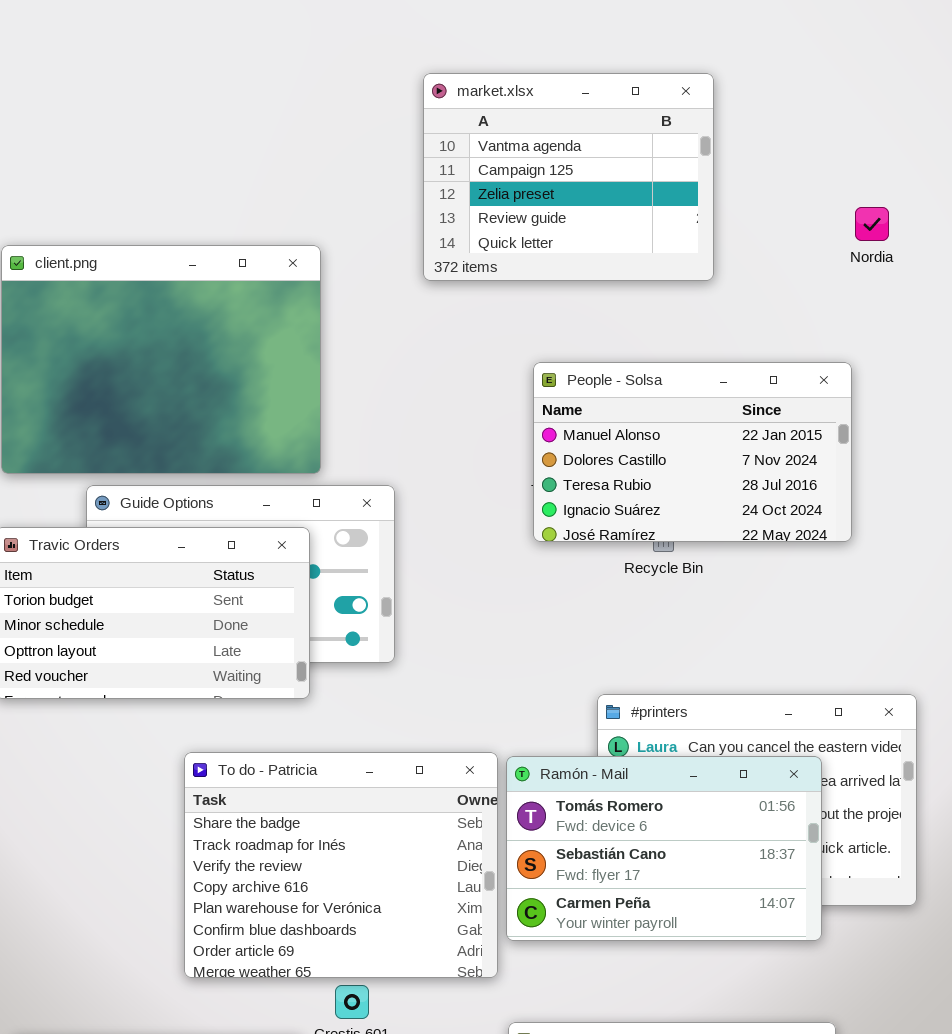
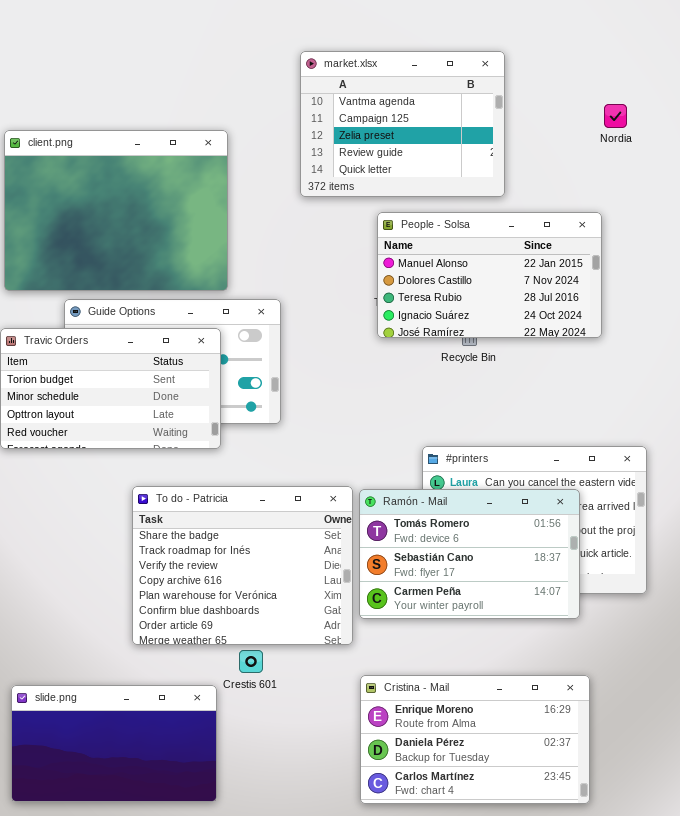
market.xlsx: [423,73,714,281] -> [300,51,505,197], moved

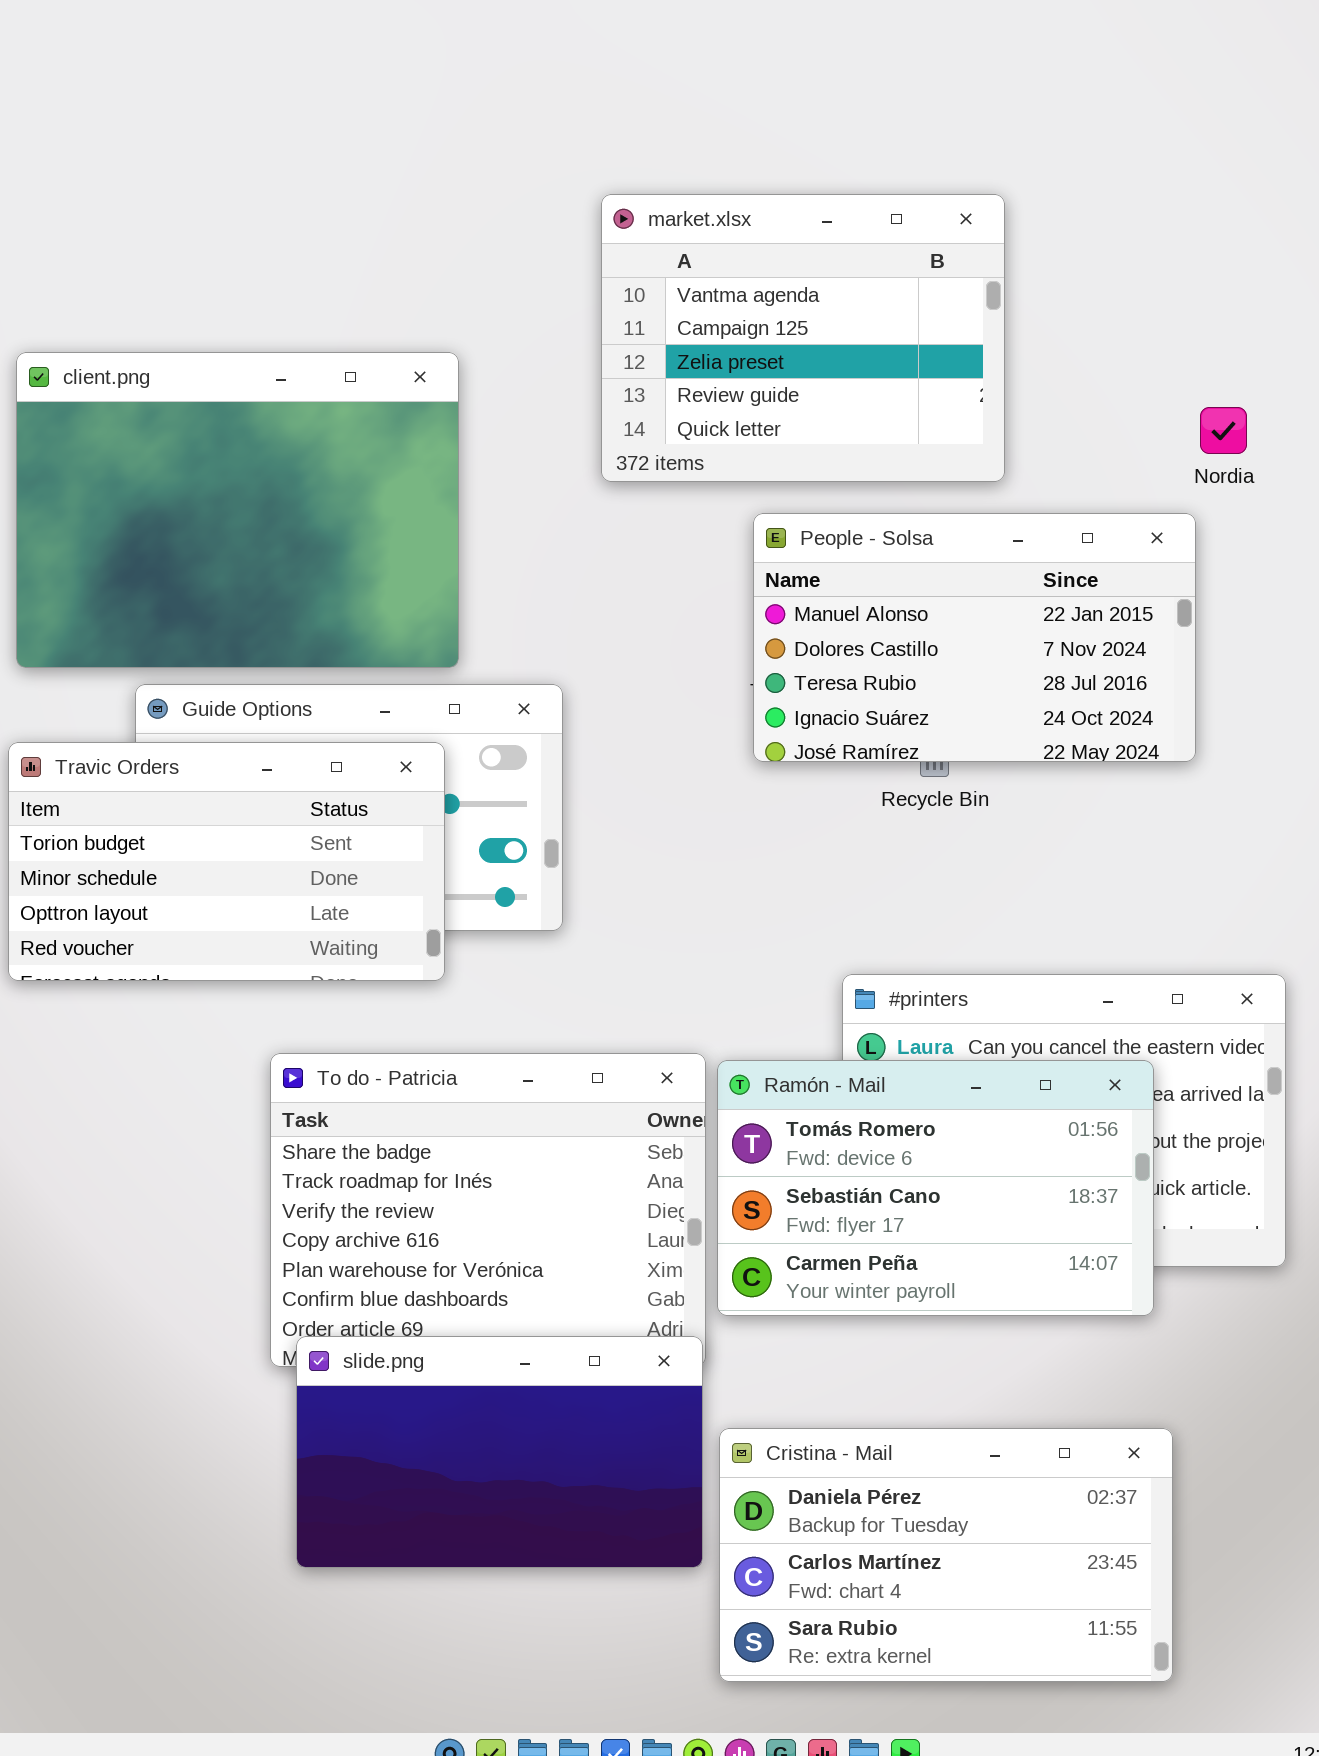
Nordia: [604,104,627,128] -> [1200,407,1247,454], moved
Cristina - Mail: [360,675,590,804] -> [719,1428,1173,1682], scrolled down 1 row
slide.png: [11,685,217,802] -> [296,1336,703,1568], moved

